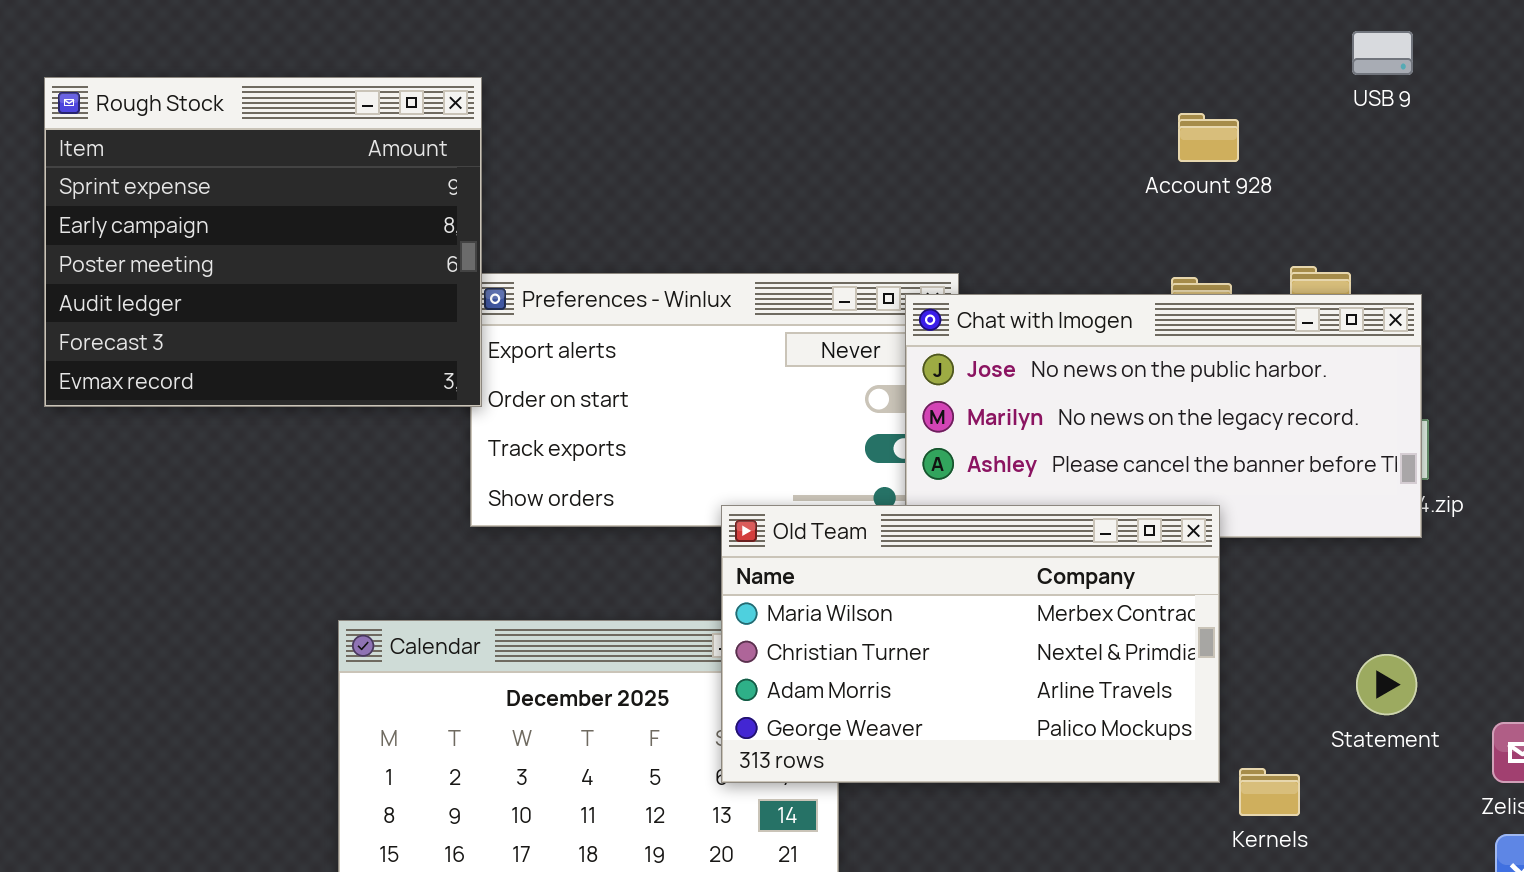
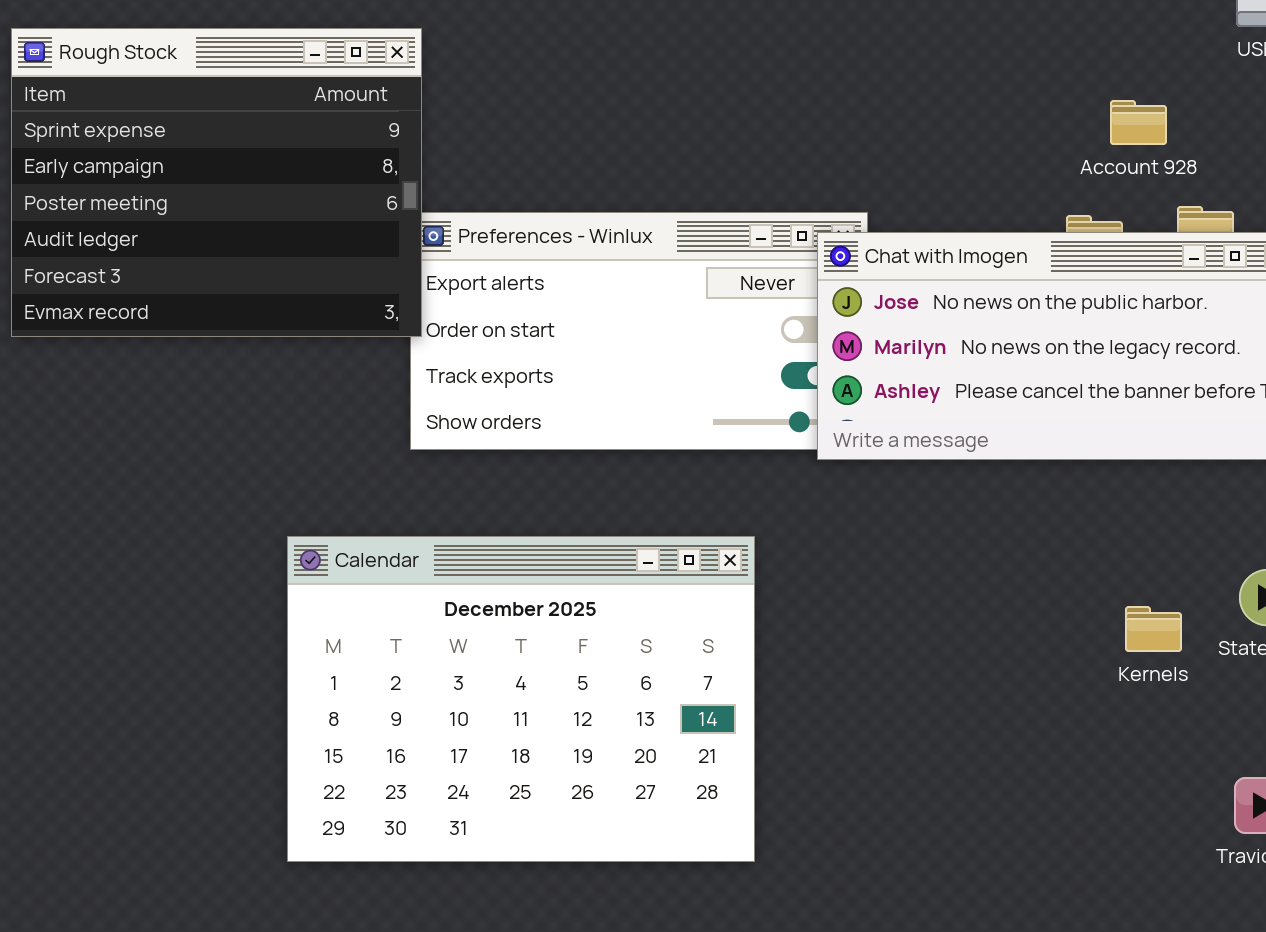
Account 928: [1178,113,1239,162] -> [1110,100,1167,145], moved
Old Team: [721,505,1220,783] -> none, closed
Kernels: [1239,768,1300,816] -> [1125,606,1182,652], moved

